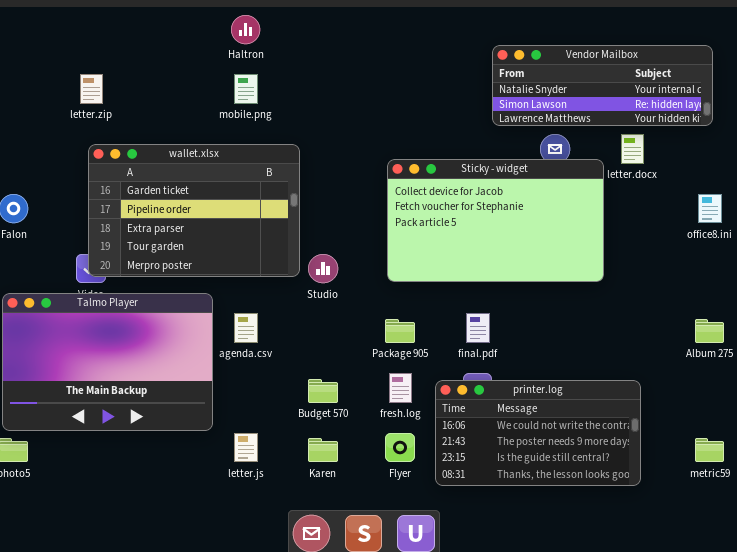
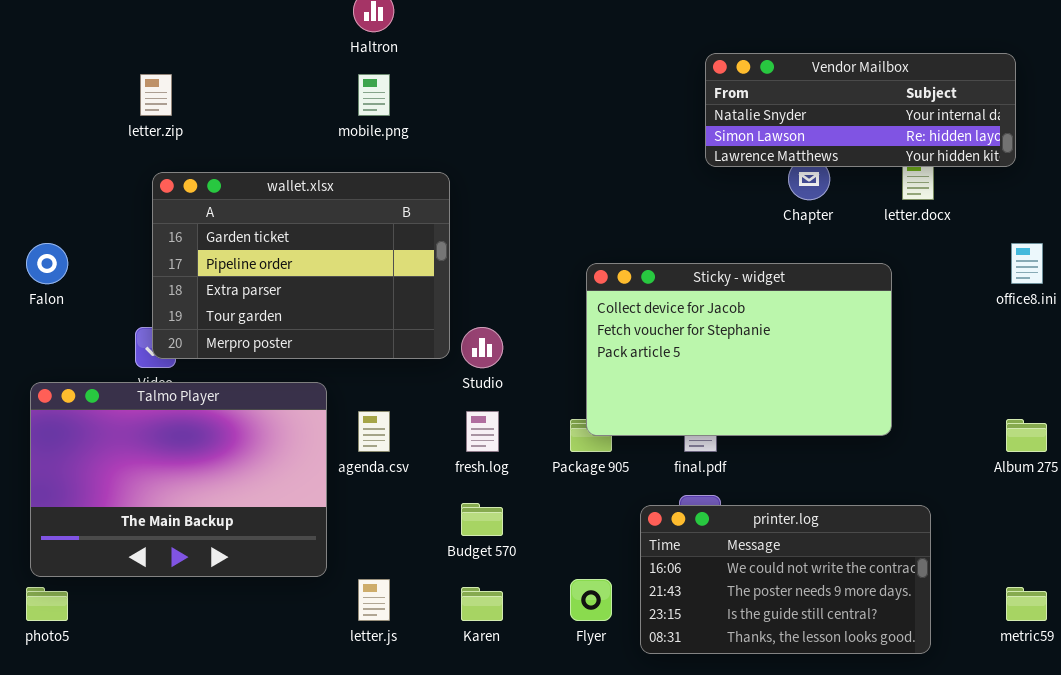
Vendor Mailbox: [492,45,713,126] -> [705,53,1016,167], moved
Sticky - widget: [387,159,604,282] -> [586,263,892,436], moved
fresh.log: [389,373,412,403] -> [466,411,499,452], moved

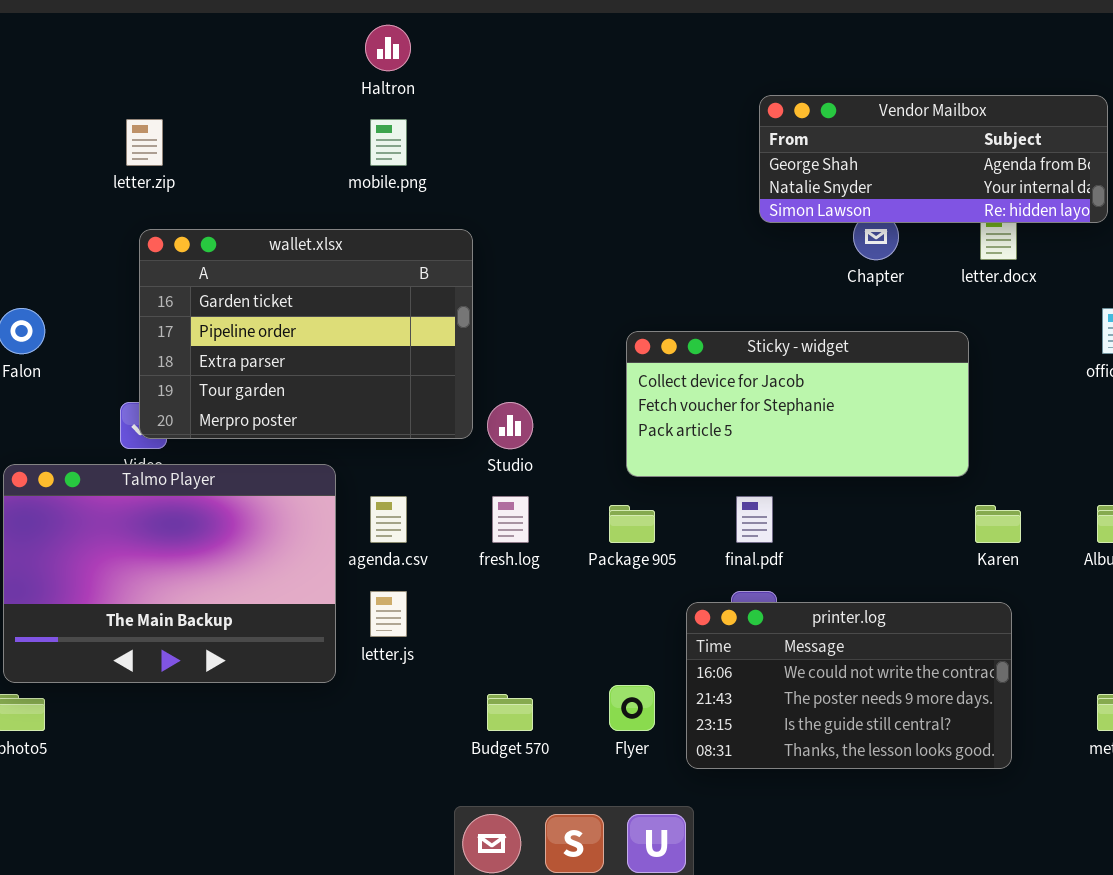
Vendor Mailbox: [705,53,1016,167] -> [759,95,1108,223], scrolled up 1 row
Sticky - widget: [586,263,892,436] -> [626,331,969,477], resized
Budget 570: [461,503,503,536] -> [487,694,533,731], moved
letter.js: [358,579,390,621] -> [370,591,407,637], moved
Karen: [461,587,503,621] -> [975,505,1021,543], moved

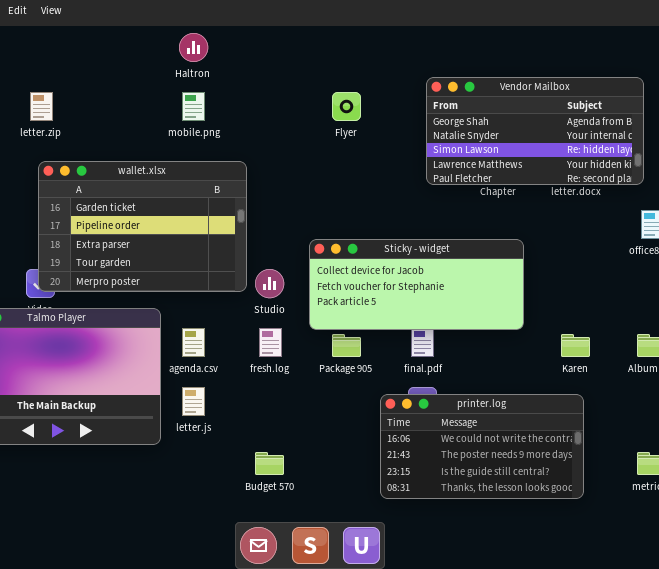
Vendor Mailbox: [759,95,1108,223] -> [426,77,644,185], resized
Sticky - widget: [626,331,969,477] -> [309,239,524,330], moved
Flyer: [609,685,655,731] -> [332,92,361,121], moved

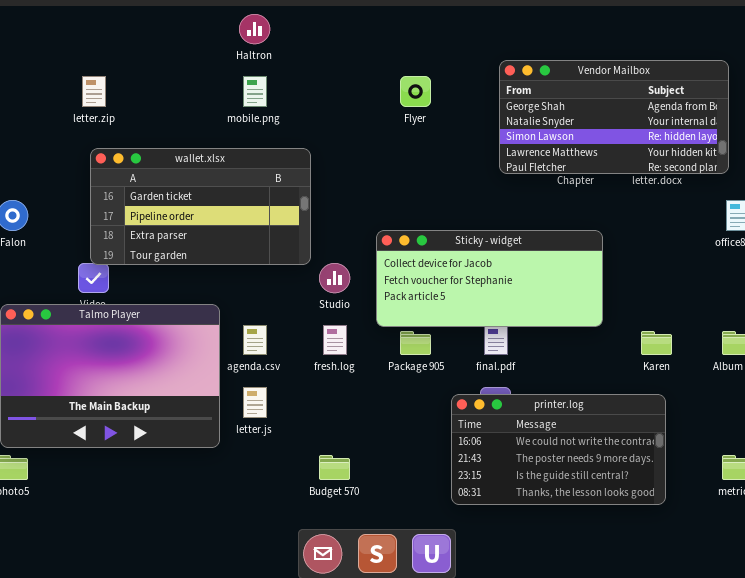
wallet.xlsx: [38,161,247,292] -> [90,148,311,265], resized

